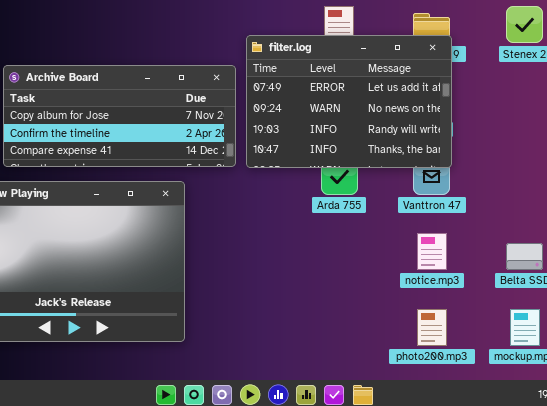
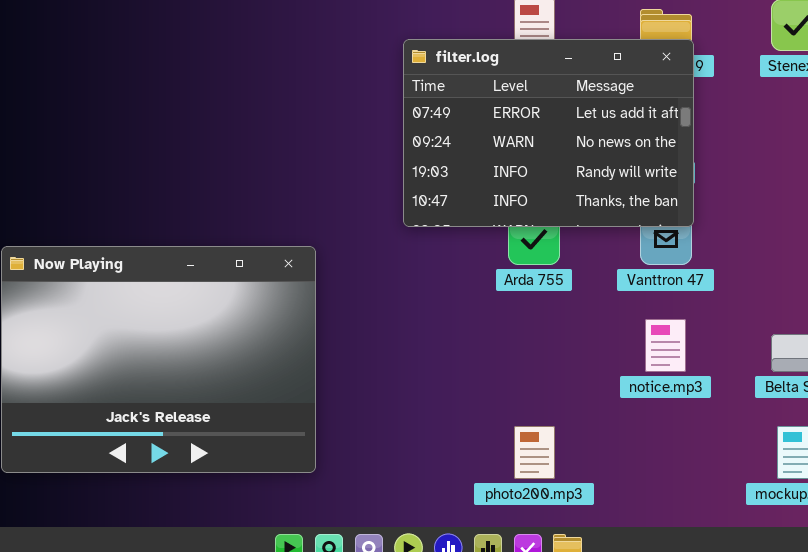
Archive Board: [3,65,236,167] -> none, closed
photo200.mp3: [417,309,447,346] -> [514,426,555,479], moved

